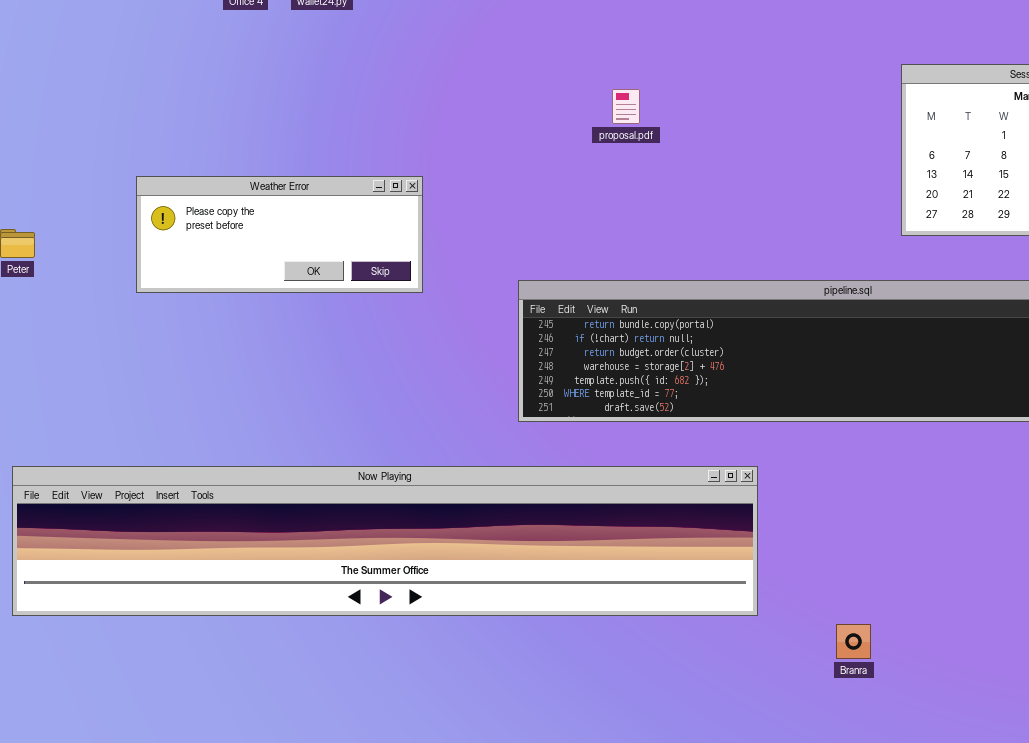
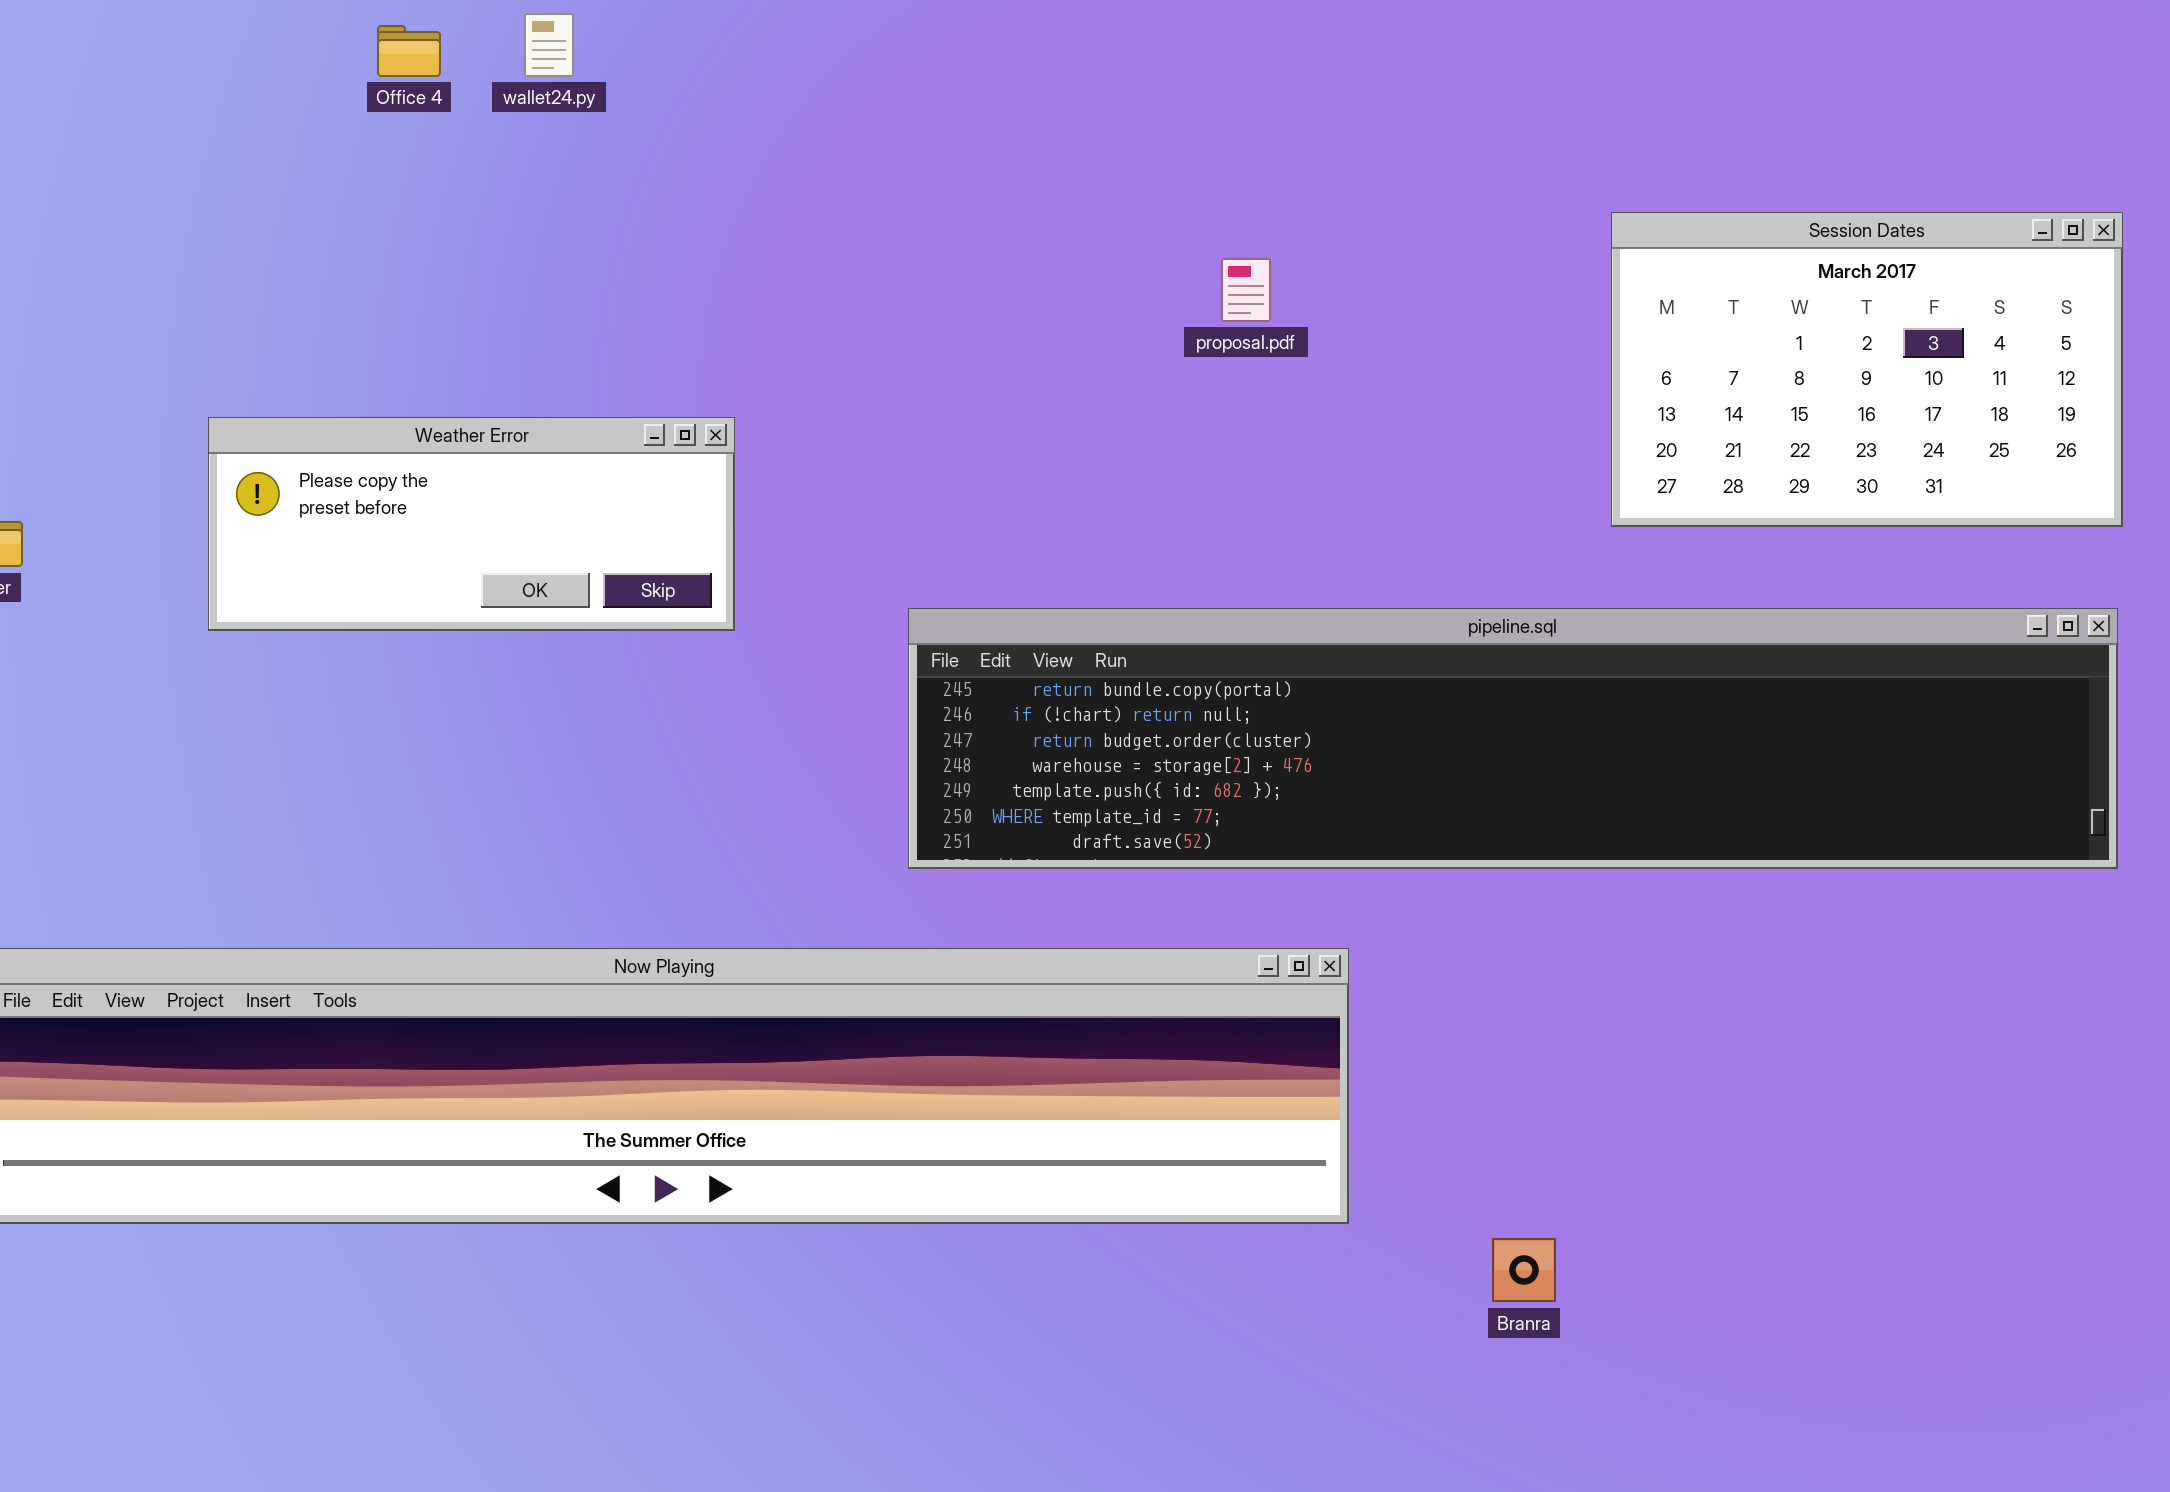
proposal.pdf: [612,89,640,124] -> [1221,258,1271,322], moved

